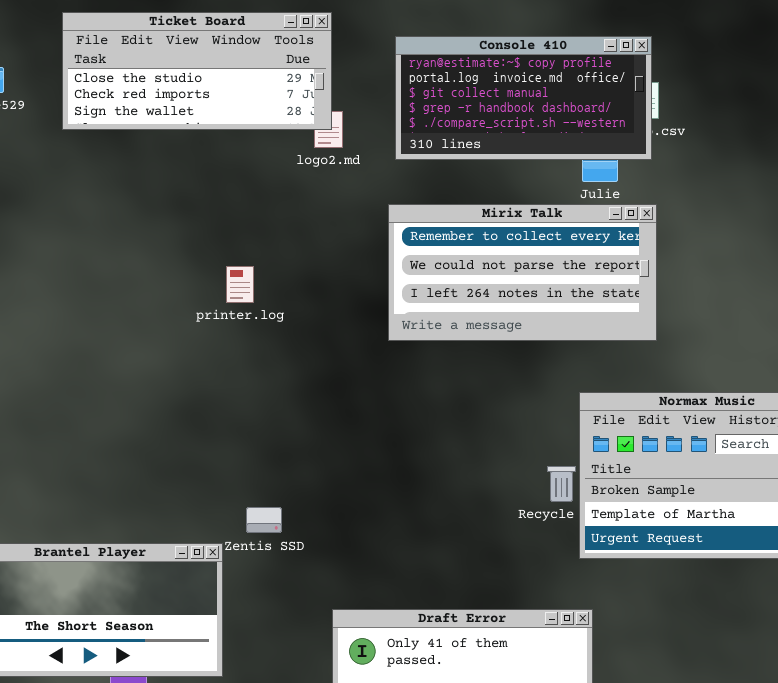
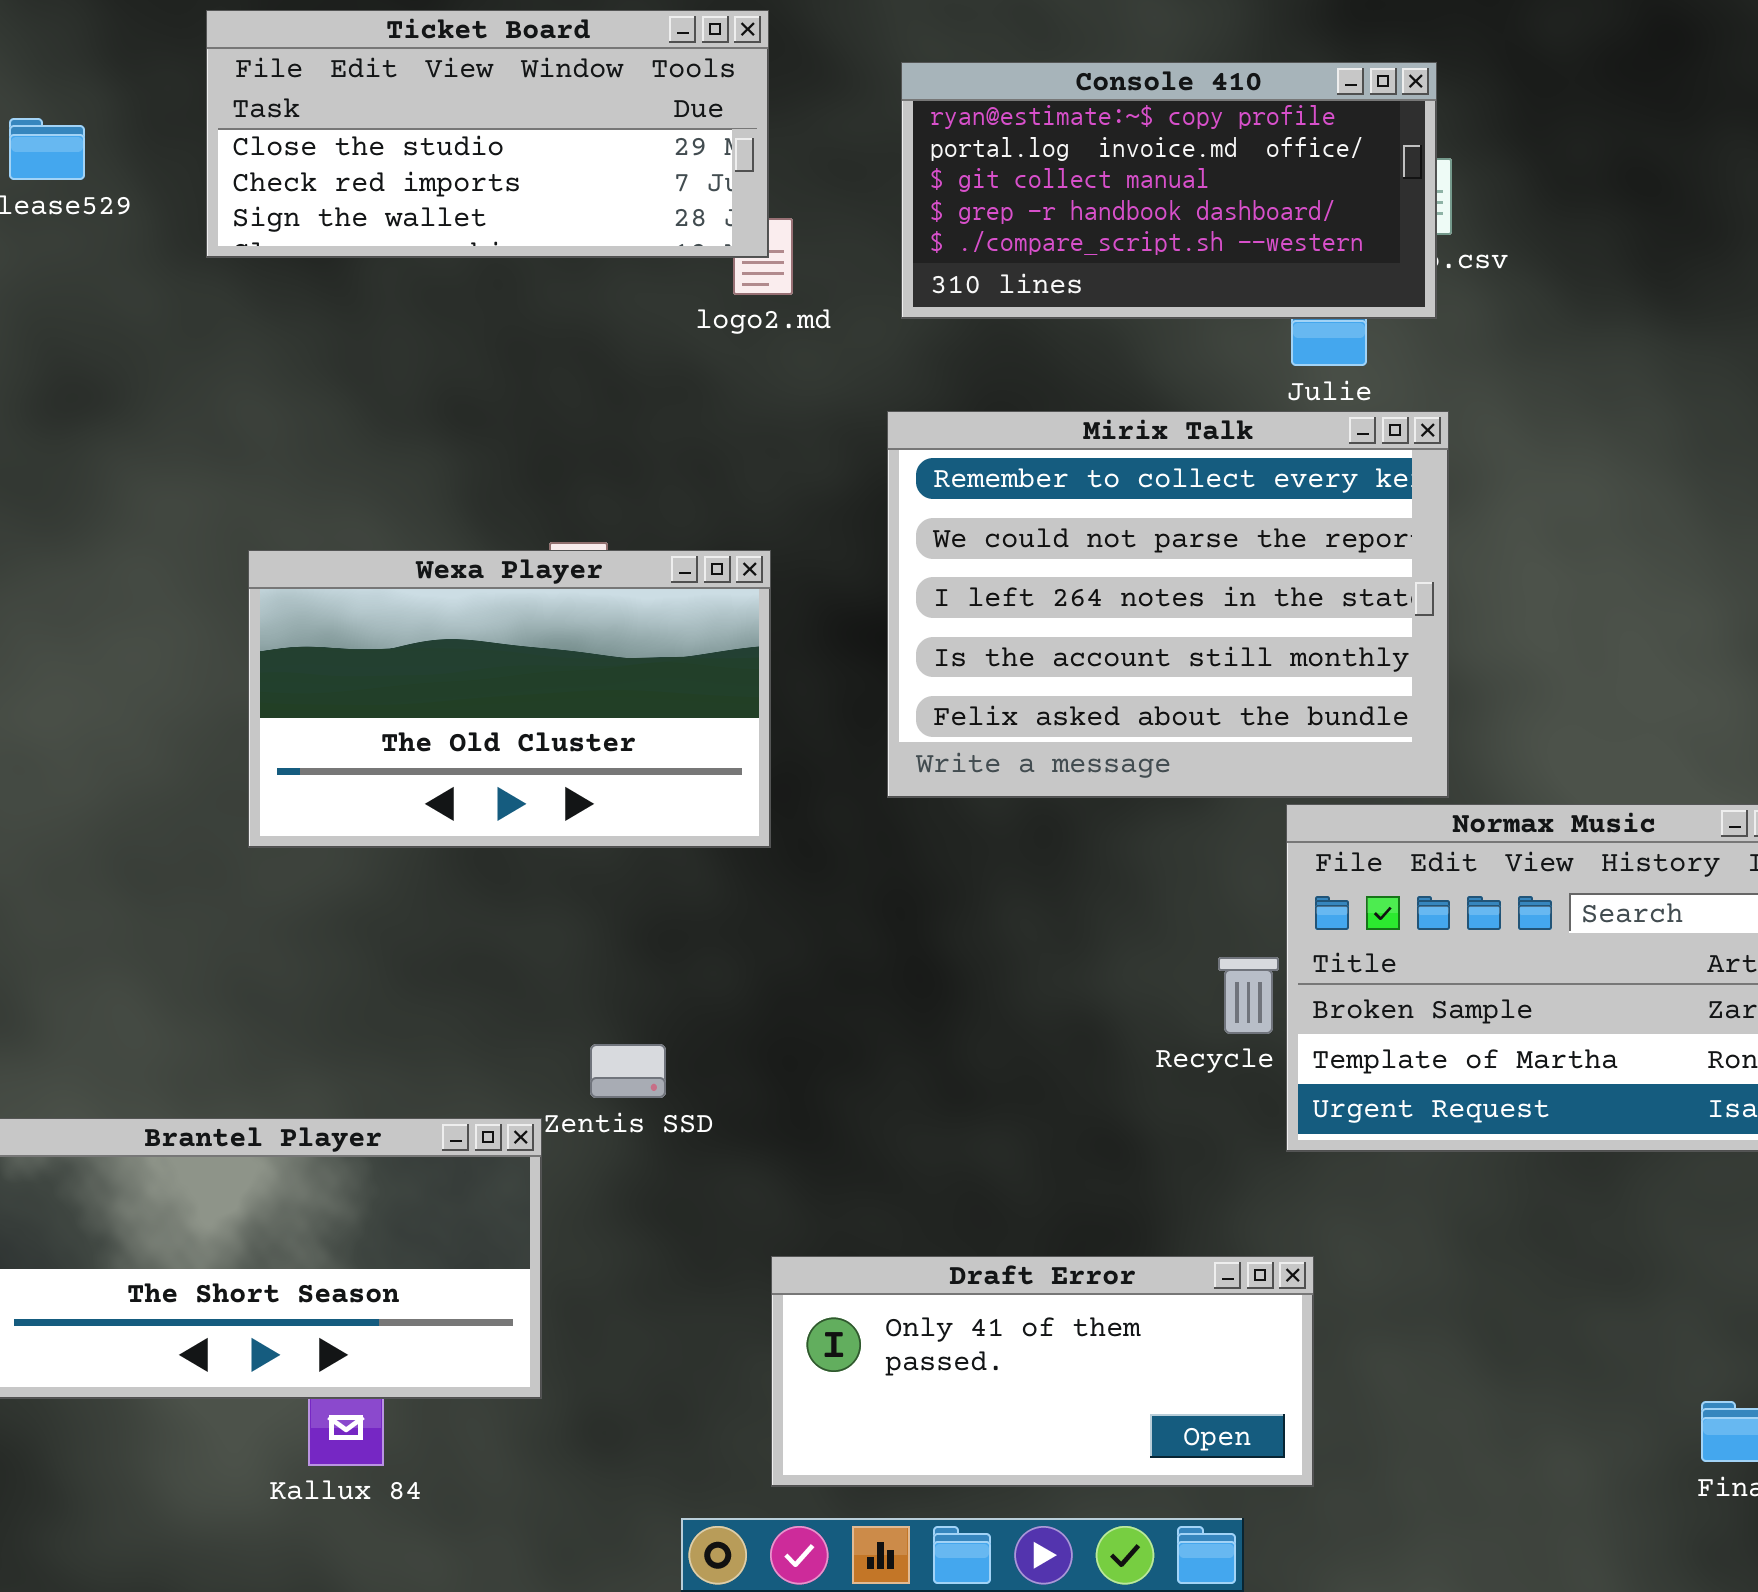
Mirix Talk: [388,204,657,341] -> [887,411,1449,798], resized
Wexa Player: none -> [248,550,771,848], opened

